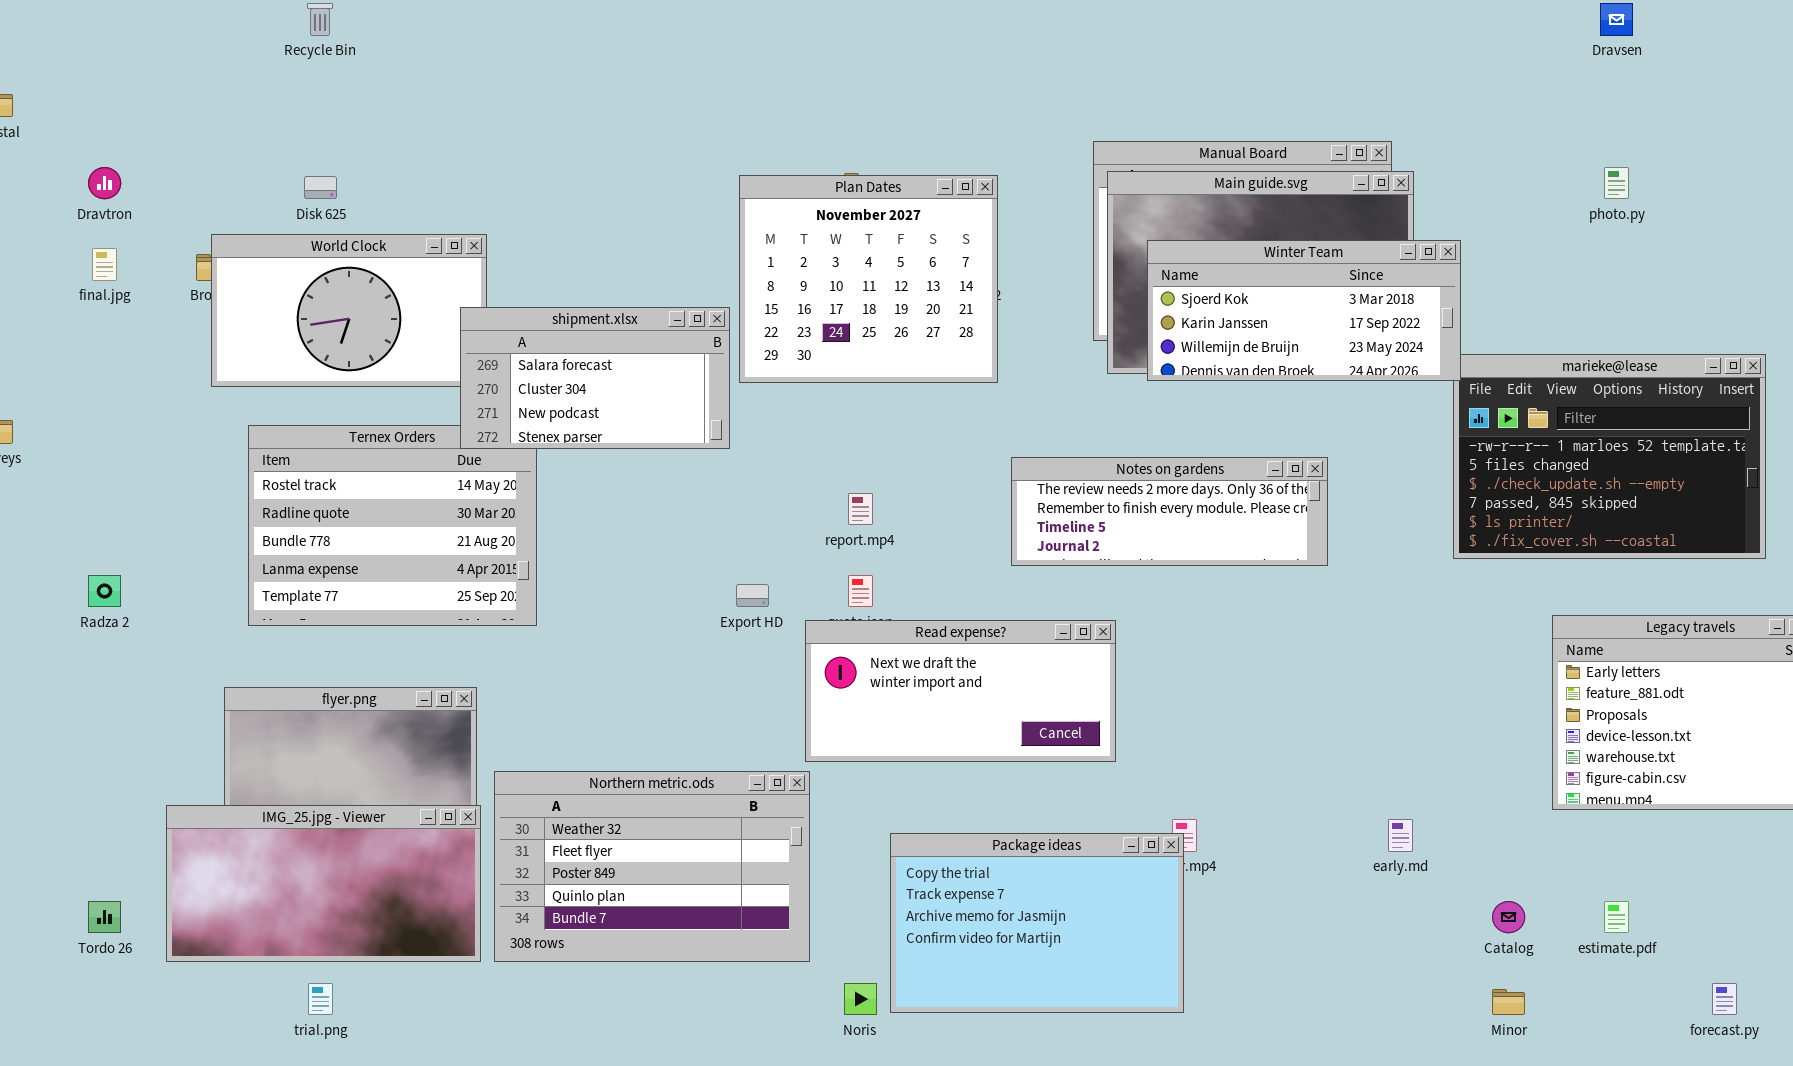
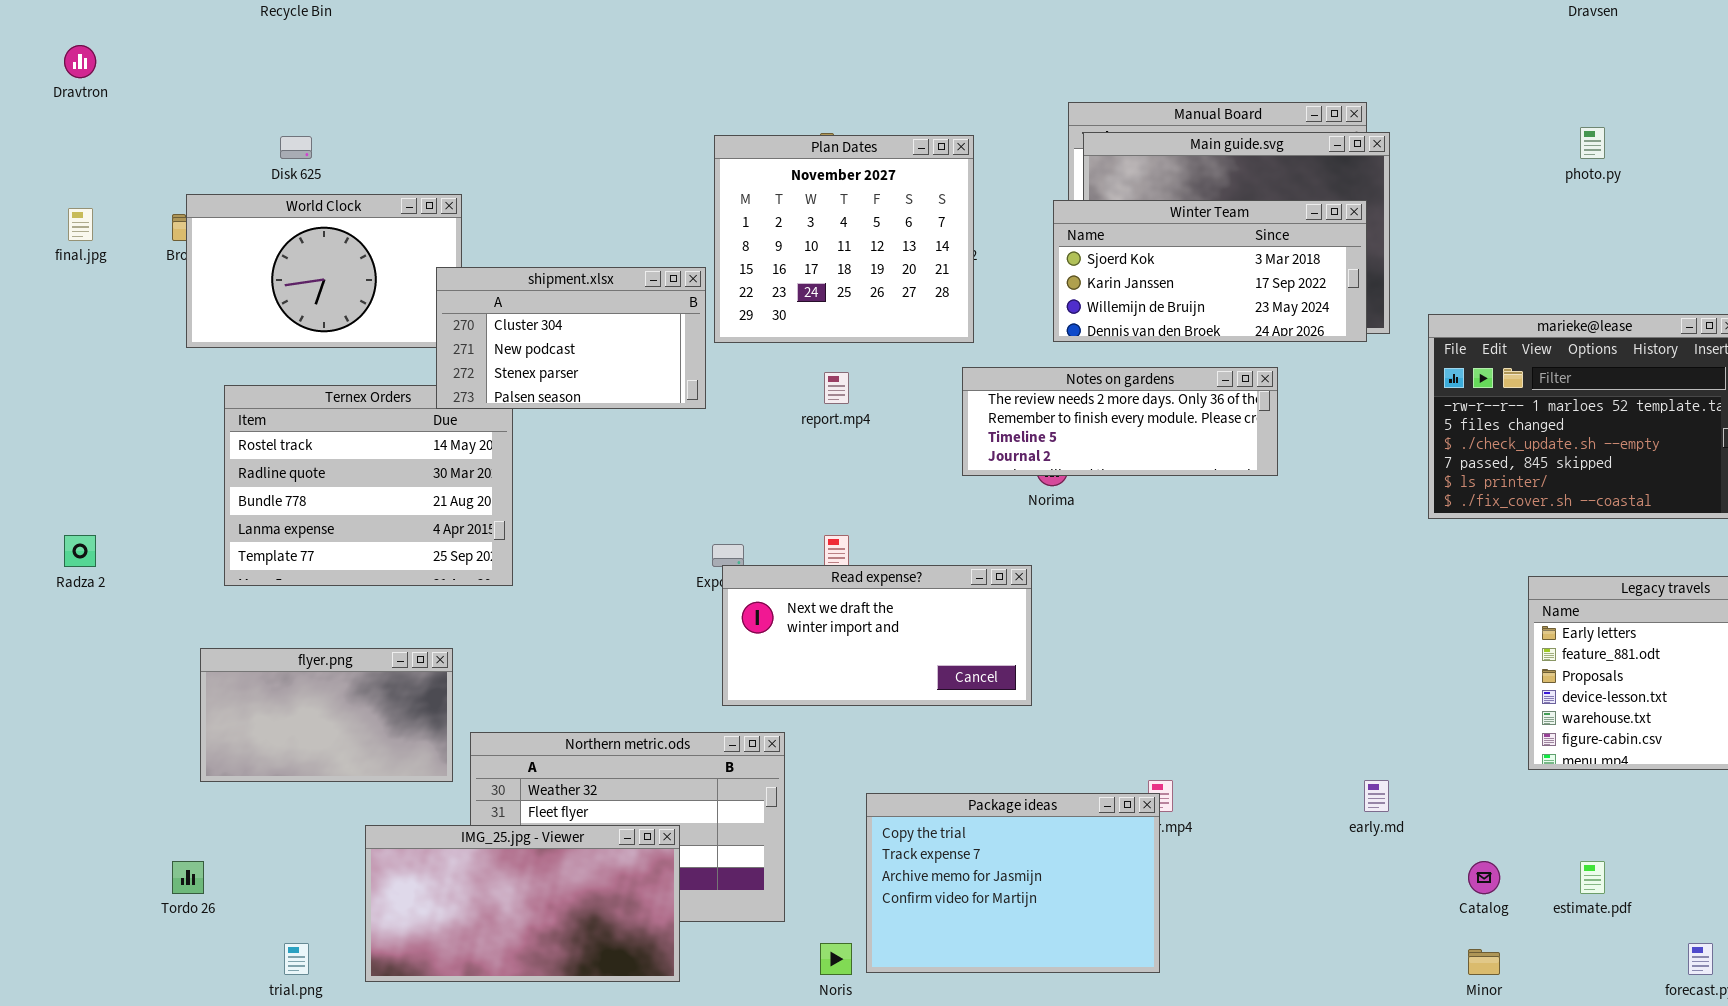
Dravtron: [88,167,121,199] -> [64,45,96,78], moved
Winter Team: [1147,240,1461,381] -> [1053,200,1367,342], moved
shipment.xlsx: [460,307,730,449] -> [436,267,706,409], scrolled down 1 row
Notes on gardens: [1011,457,1328,566] -> [962,367,1278,476], moved
report.mp4: [848,493,873,525] -> [824,372,849,404], moved
Read expense?: [805,620,1116,762] -> [722,565,1032,706], moved
IMG_25.jpg - Viewer: [166,805,481,962] -> [365,825,680,982], moved
Tordo 26: [88,901,121,933] -> [172,861,204,894], moved

